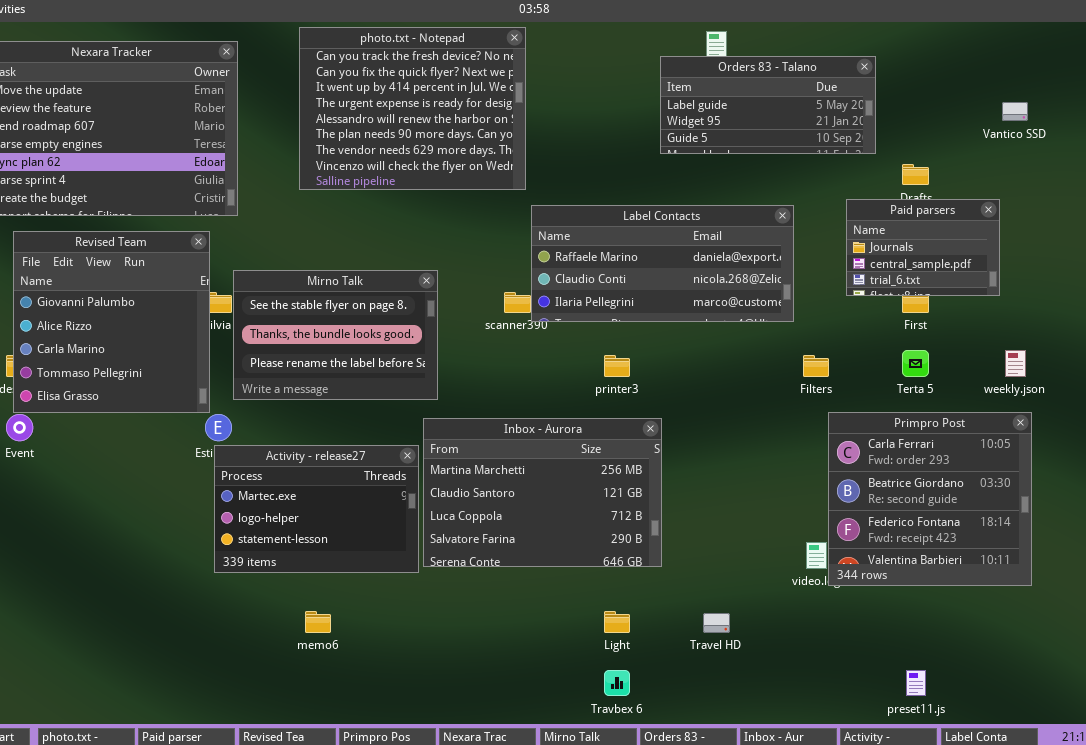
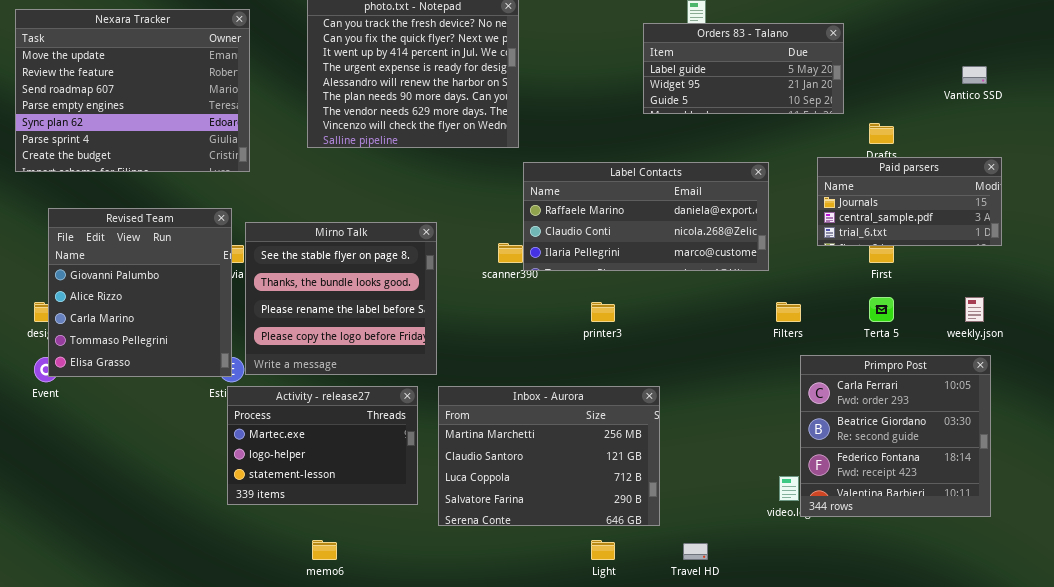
Paid parsers: [846,199,1000,296] -> [817,157,1002,246], resized
Revised Team: [13,231,210,413] -> [48,208,232,377], moved
Mirno Talk: [233,270,438,400] -> [245,222,437,375], resized
Inbox - Aurora: [423,418,662,567] -> [438,386,660,526], moved

